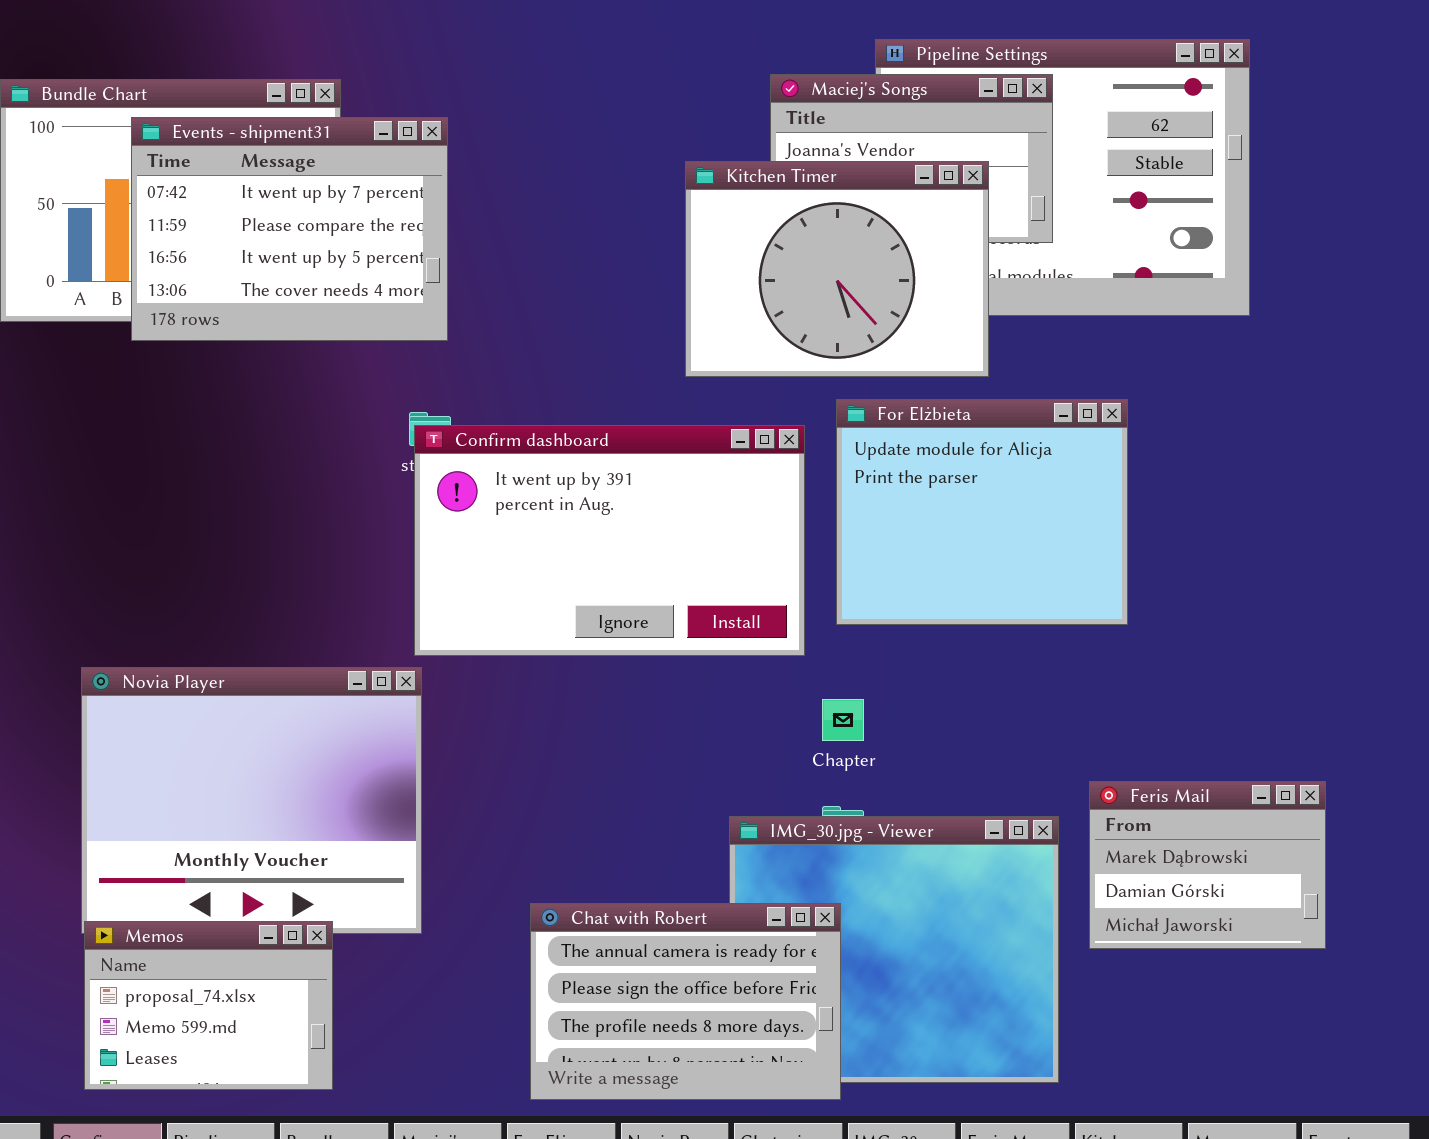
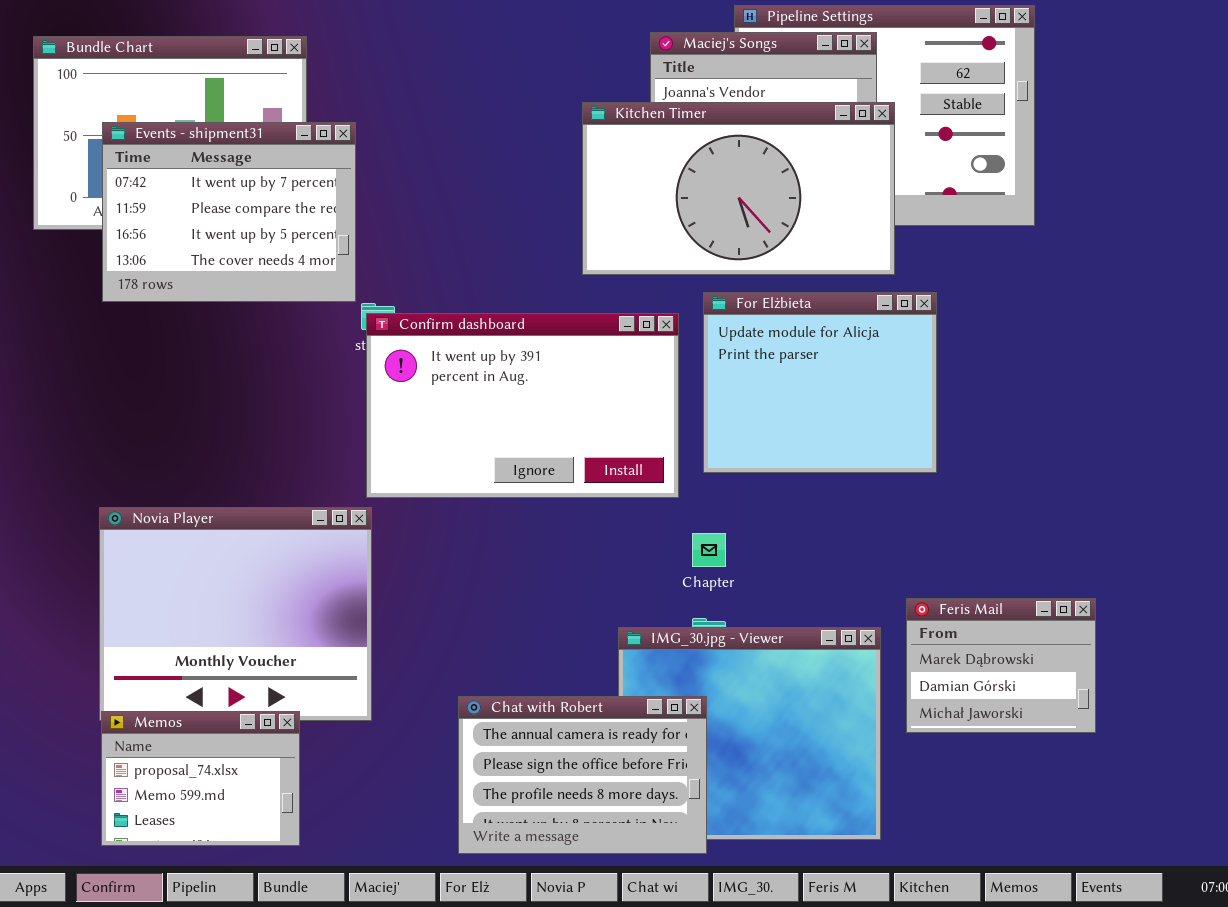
Events - shipment31: [131,117,448,341] -> [102,122,356,302], moved
Kitchen Timer: [685,161,989,377] -> [582,102,895,275], resized

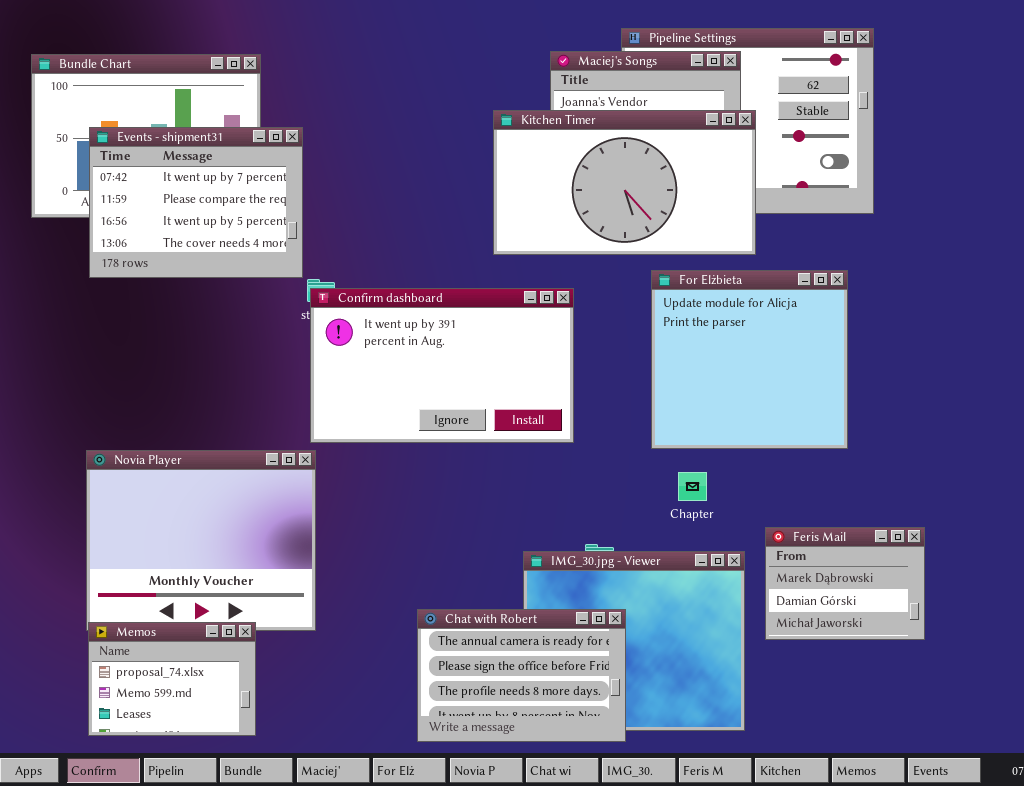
For Elżbieta: [703,292,937,473] -> [651,270,848,449], moved, resized
Chapter: [692,533,726,567] -> [678,472,707,501], moved
Chat with Robert: [458,696,707,854] -> [417,609,626,742], moved

